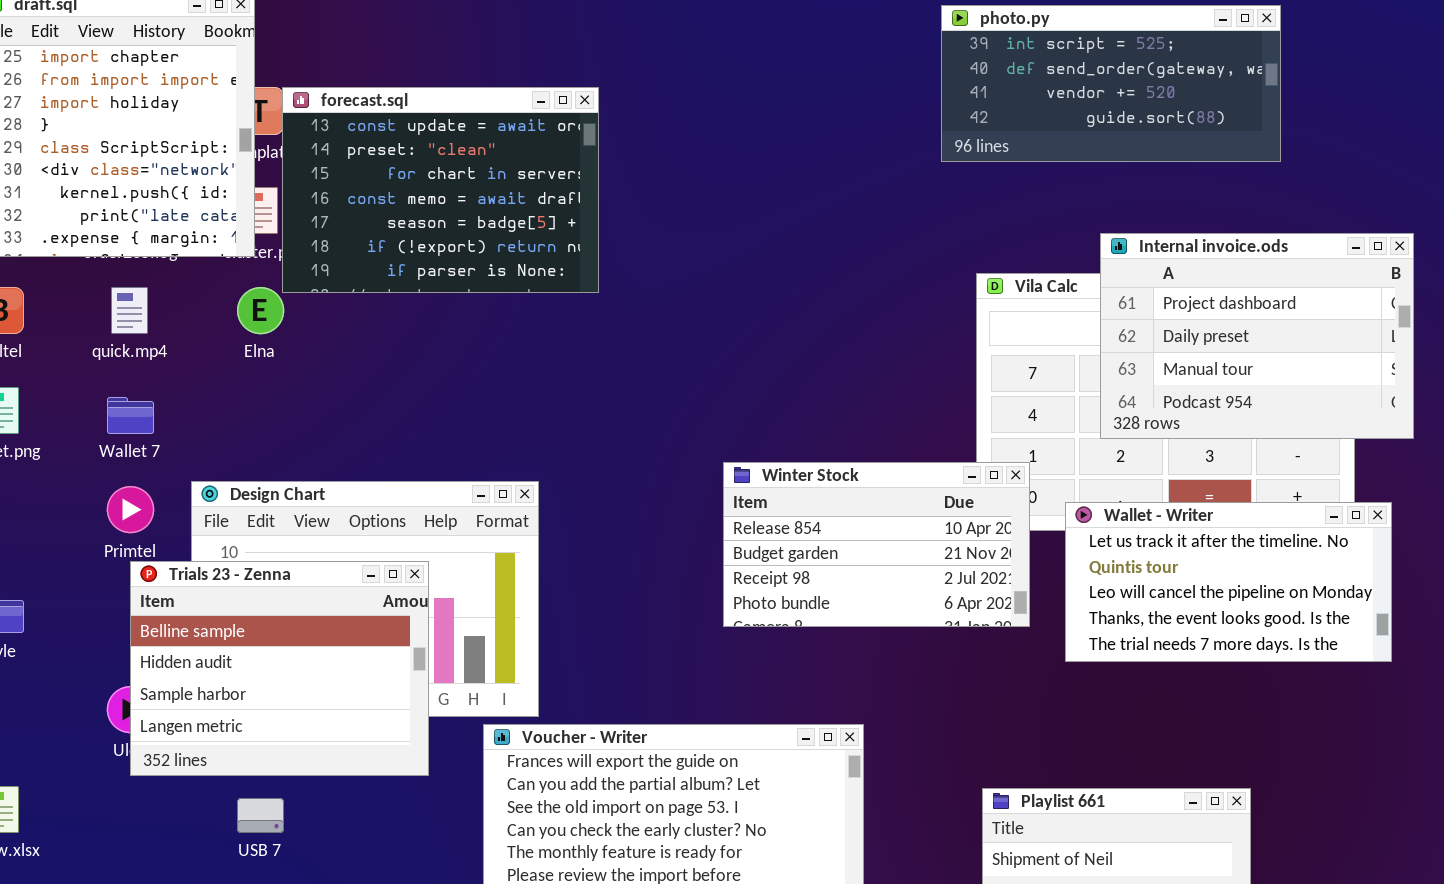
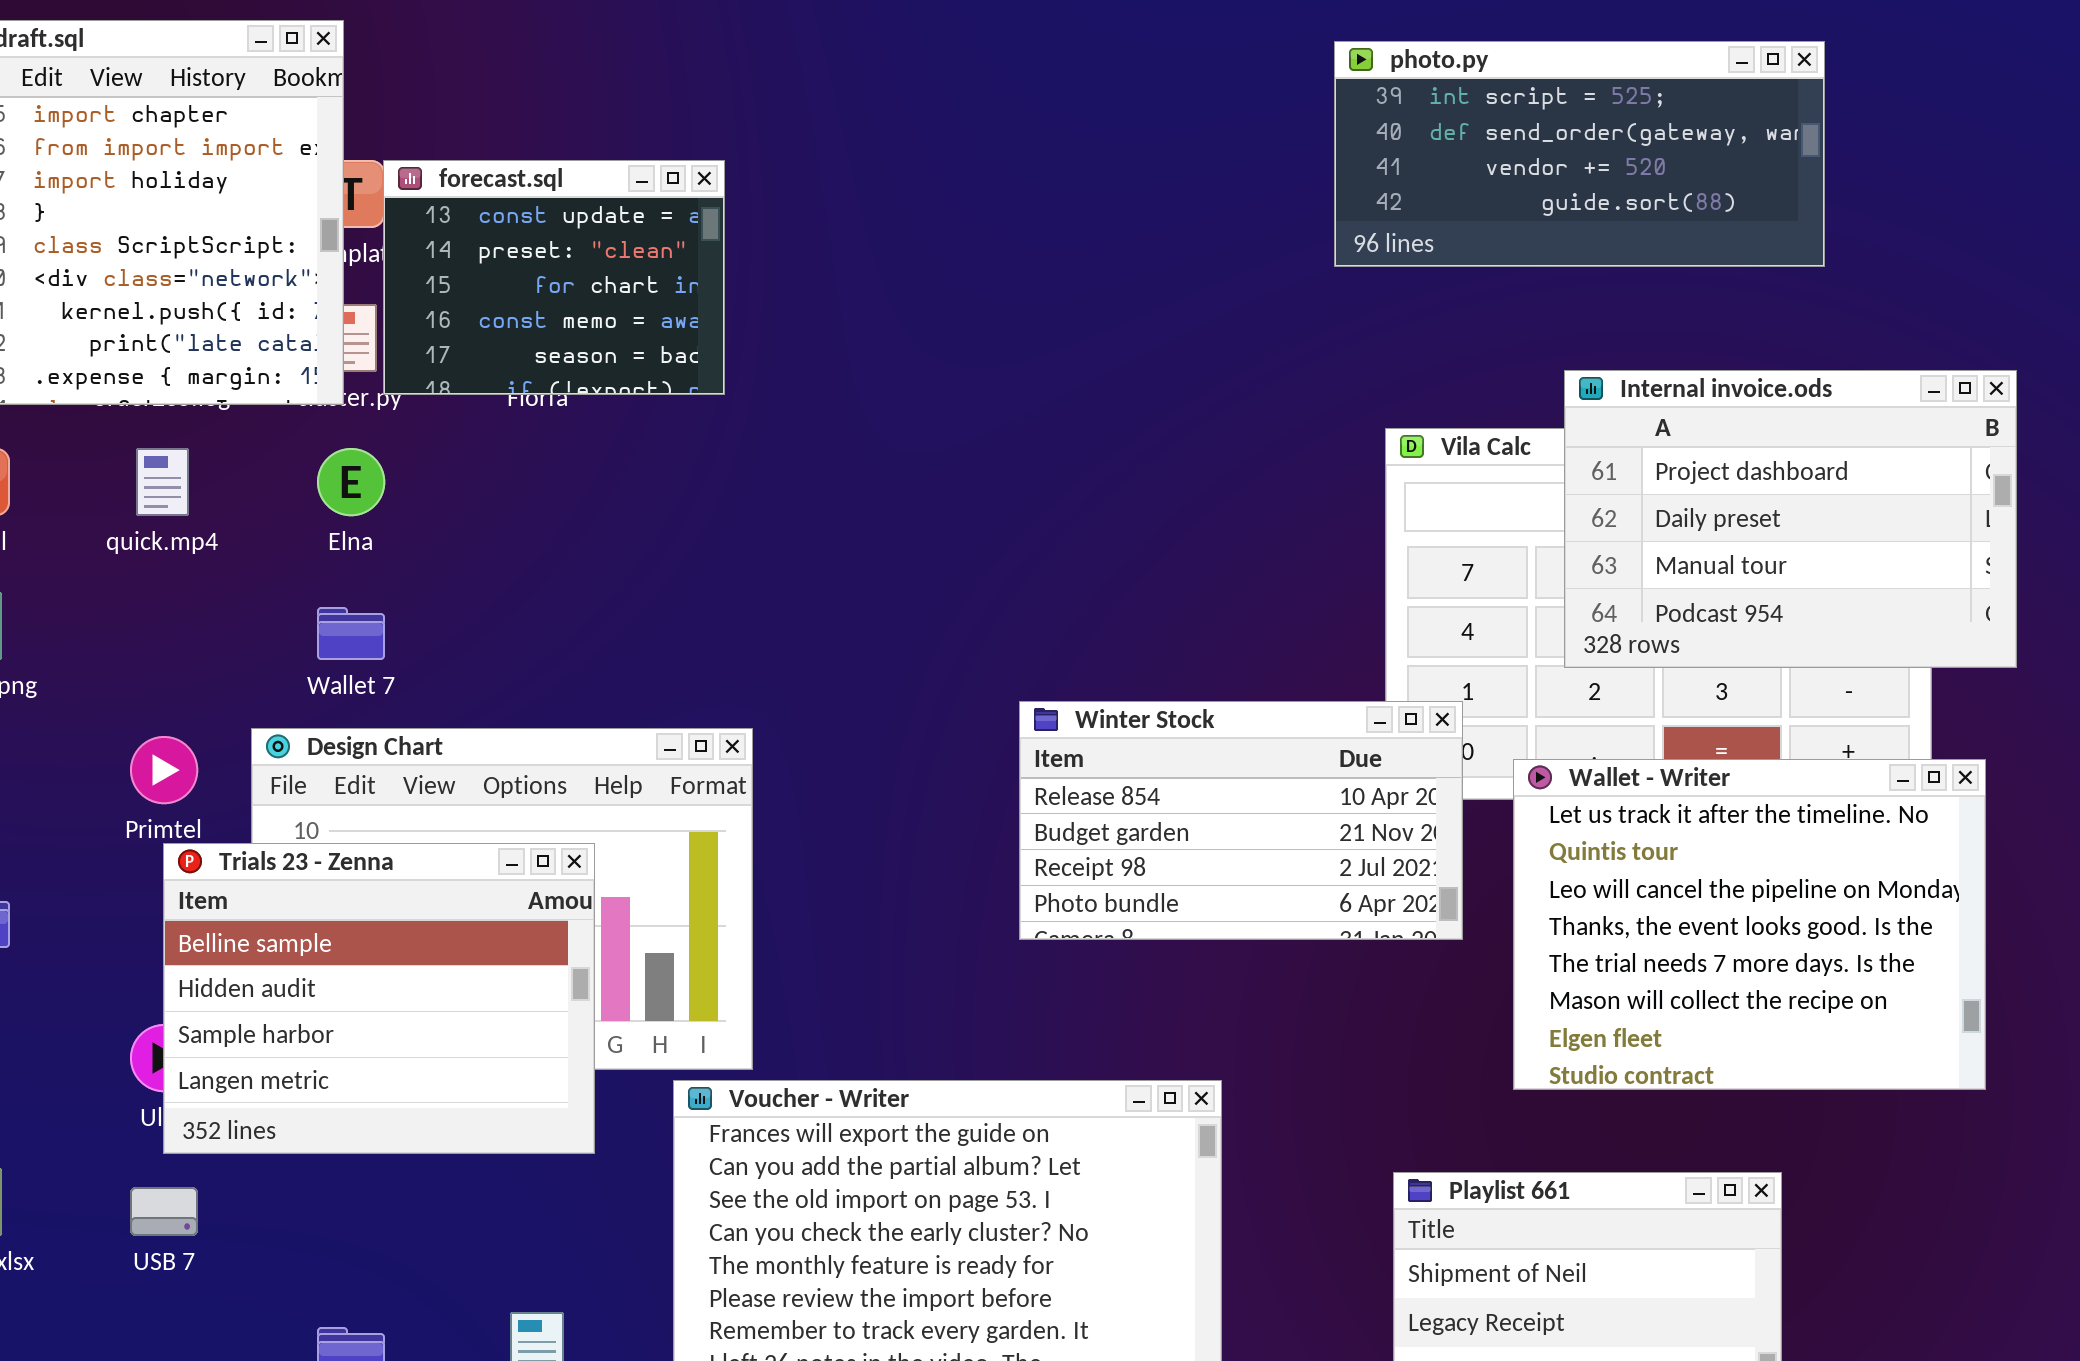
forecast.sql: [282,87,599,293] -> [383,160,725,395], resized
Wallet 7: [107,397,154,434] -> [317,607,385,660], moved
Wallet - Writer: [1065,502,1392,662] -> [1513,759,1986,1090], resized
USB 7: [237,798,284,833] -> [130,1187,198,1236], moved

